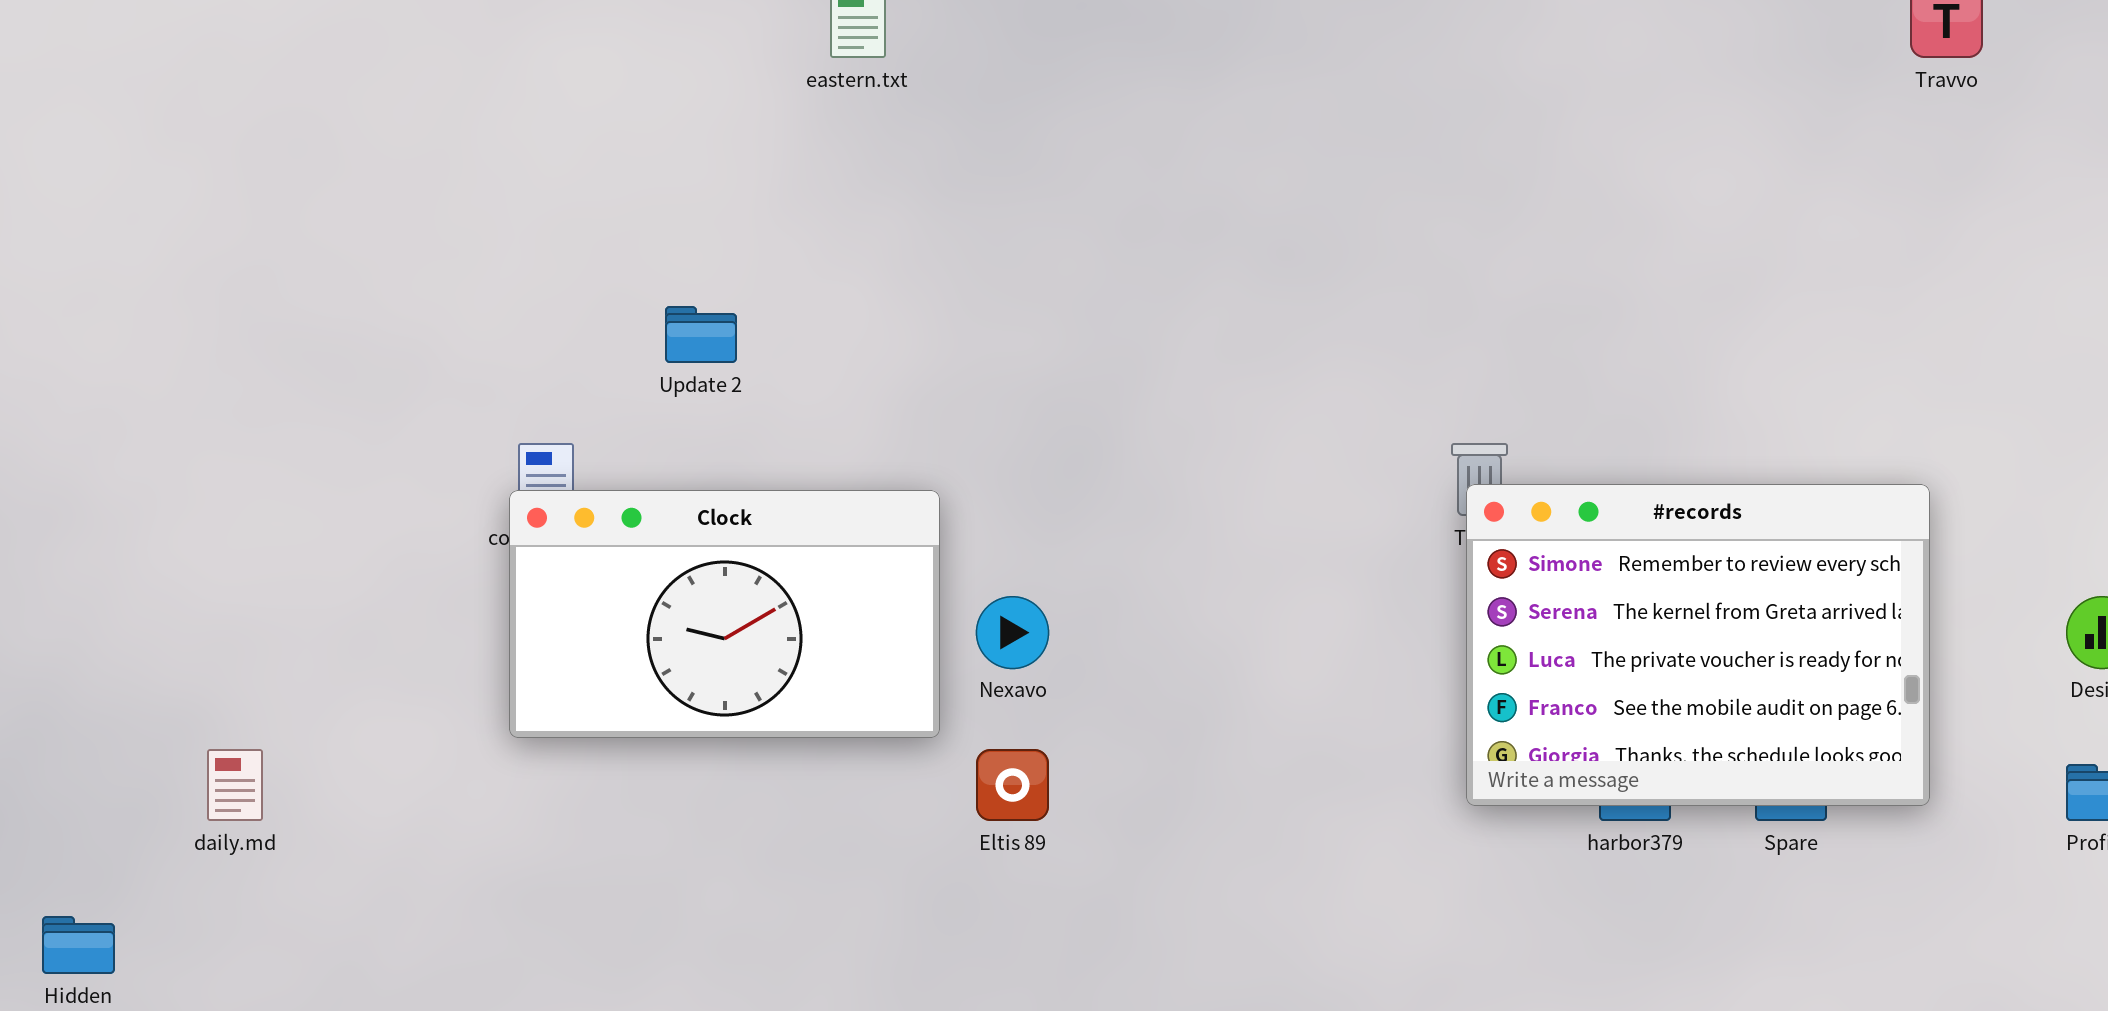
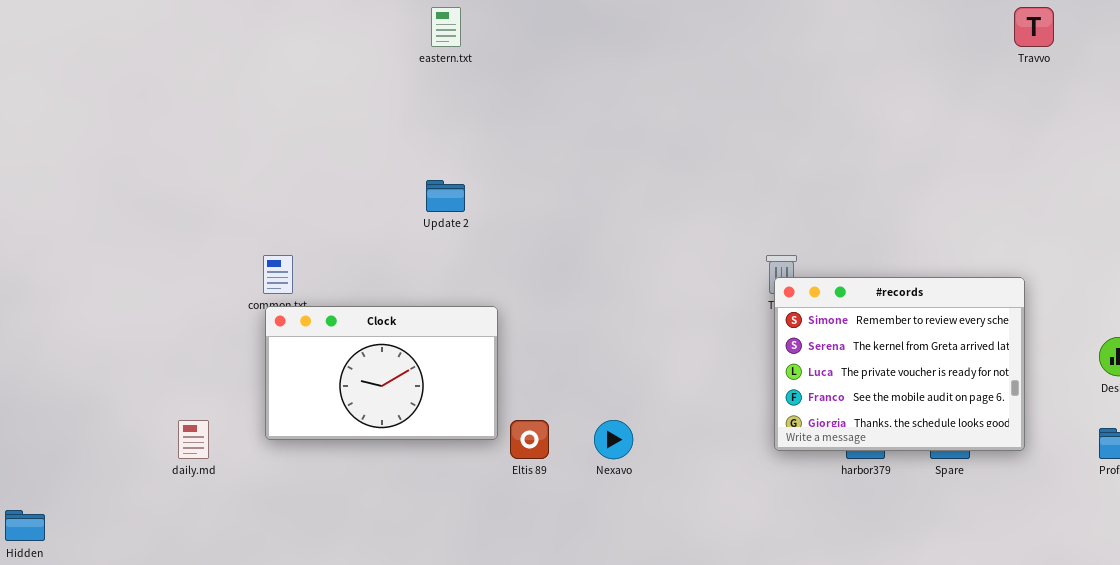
Update 2: [665,306,737,363] -> [426,180,465,212], moved
Clock: [509,490,940,738] -> [265,306,498,440], moved
Nexavo: [976,596,1049,669] -> [594,420,633,459], moved
daily.md: [207,749,263,821] -> [178,420,209,459], moved

